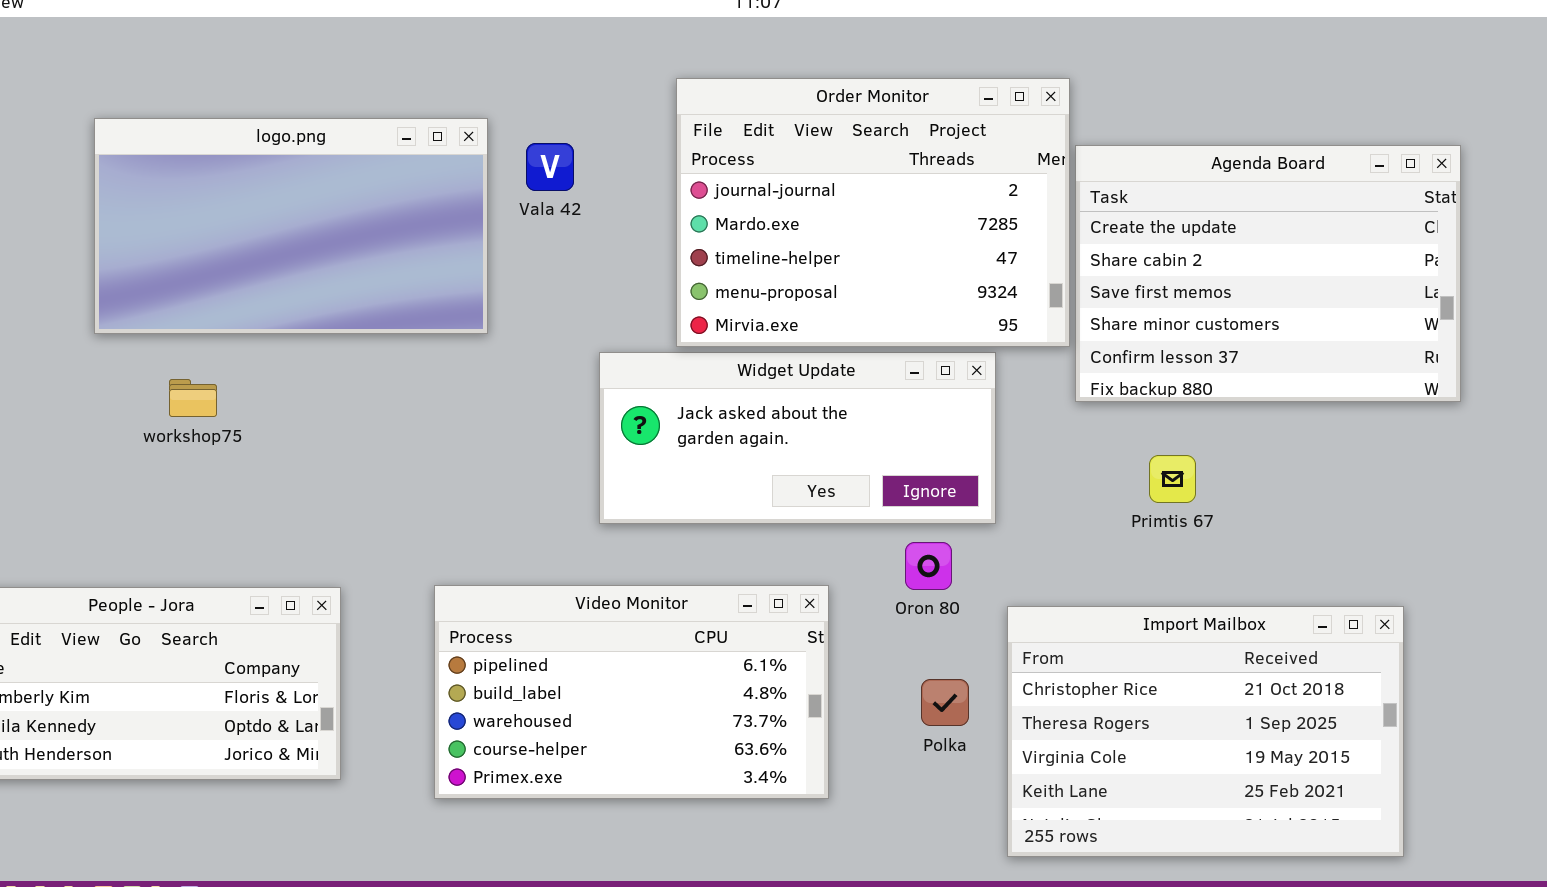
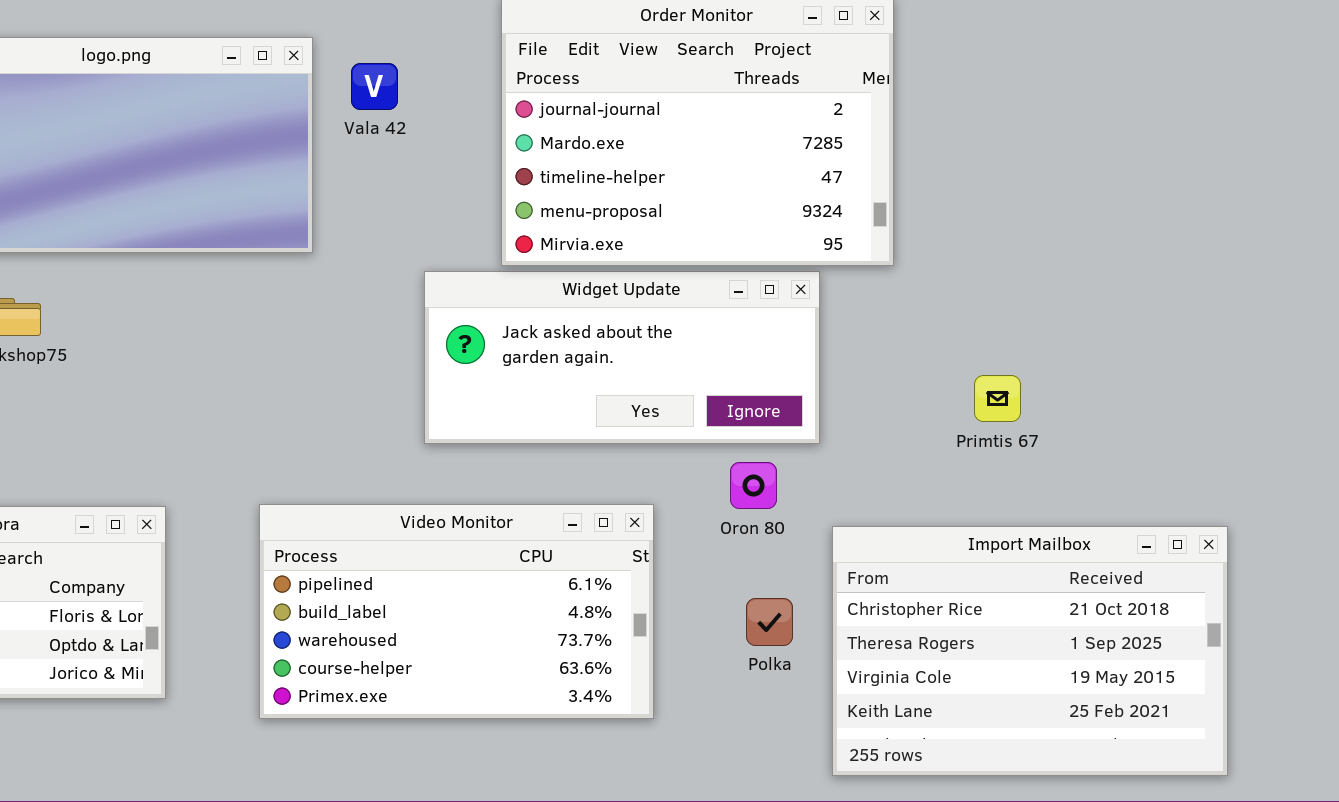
Agenda Board: [1075,145,1461,402] -> none, closed

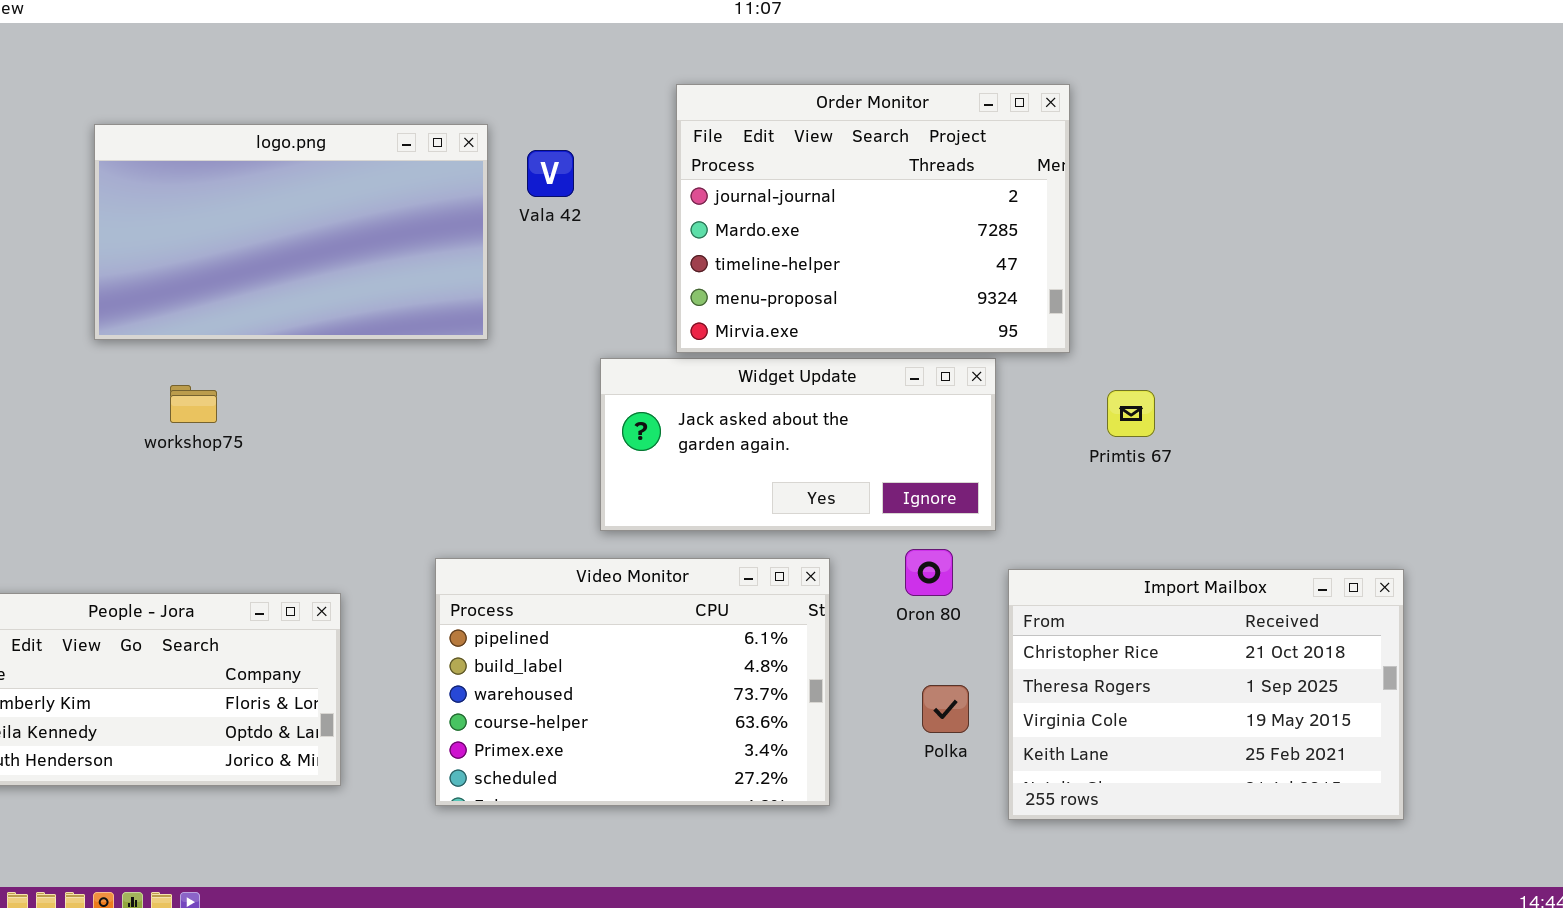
Primtis 67: [974,375,1021,422] -> [1107,390,1155,437], moved
Video Monitor: [259,504,654,719] -> [435,558,830,806], resized
Import Mailbox: [832,526,1228,776] -> [1008,569,1404,820], moved

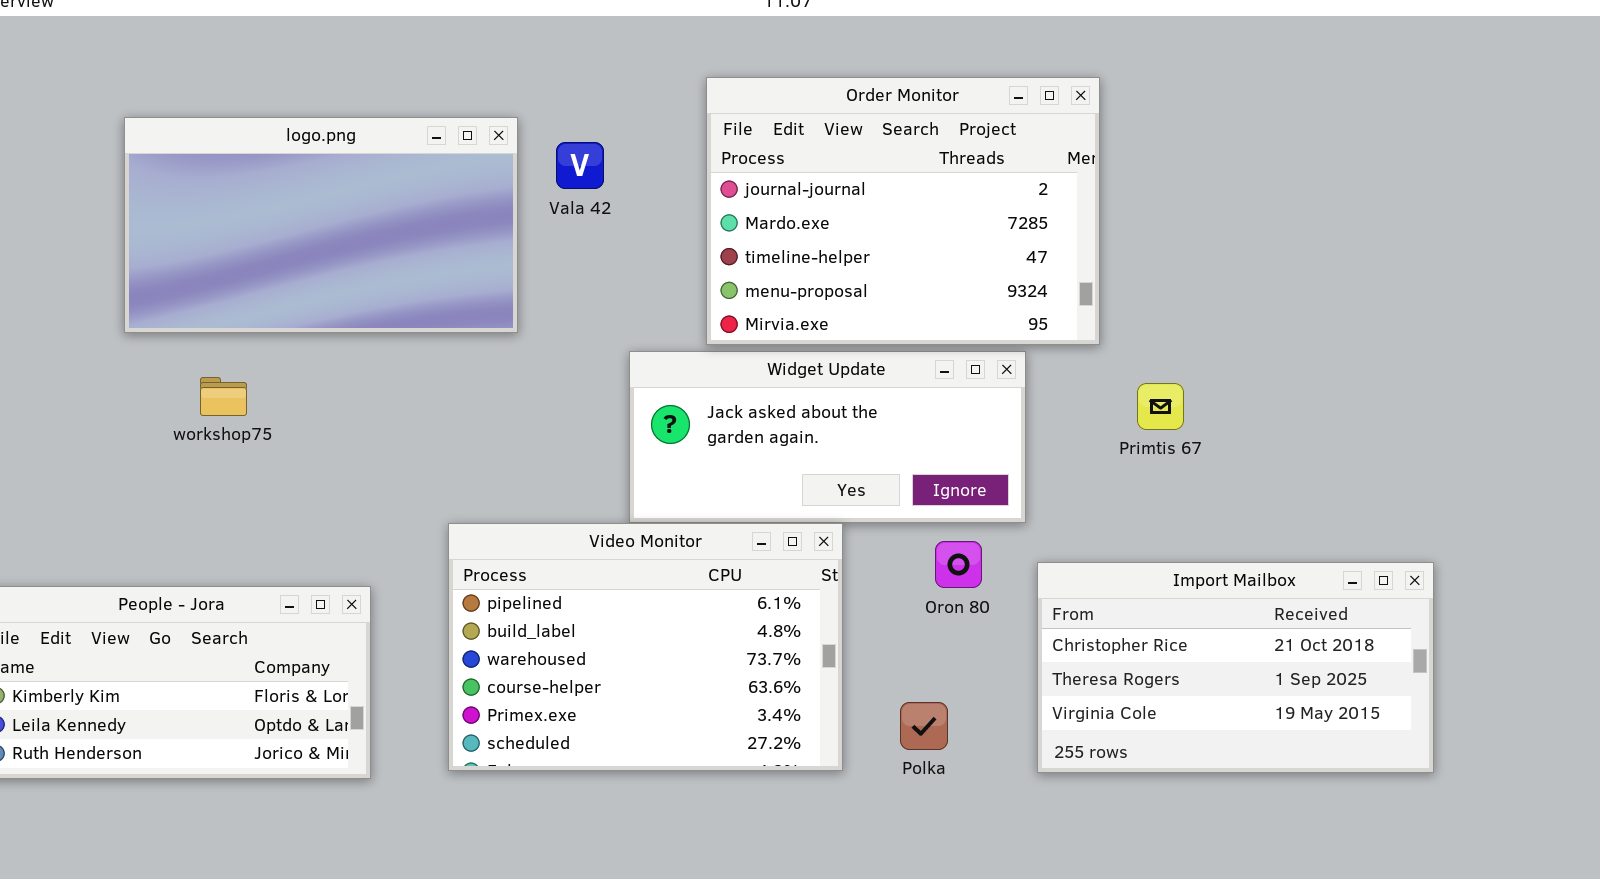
Video Monitor: [435,558,830,806] -> [448,523,843,771], moved
Import Mailbox: [1008,569,1404,820] -> [1037,562,1434,773], resized
Polka: [922,685,969,733] -> [900,702,948,750], moved

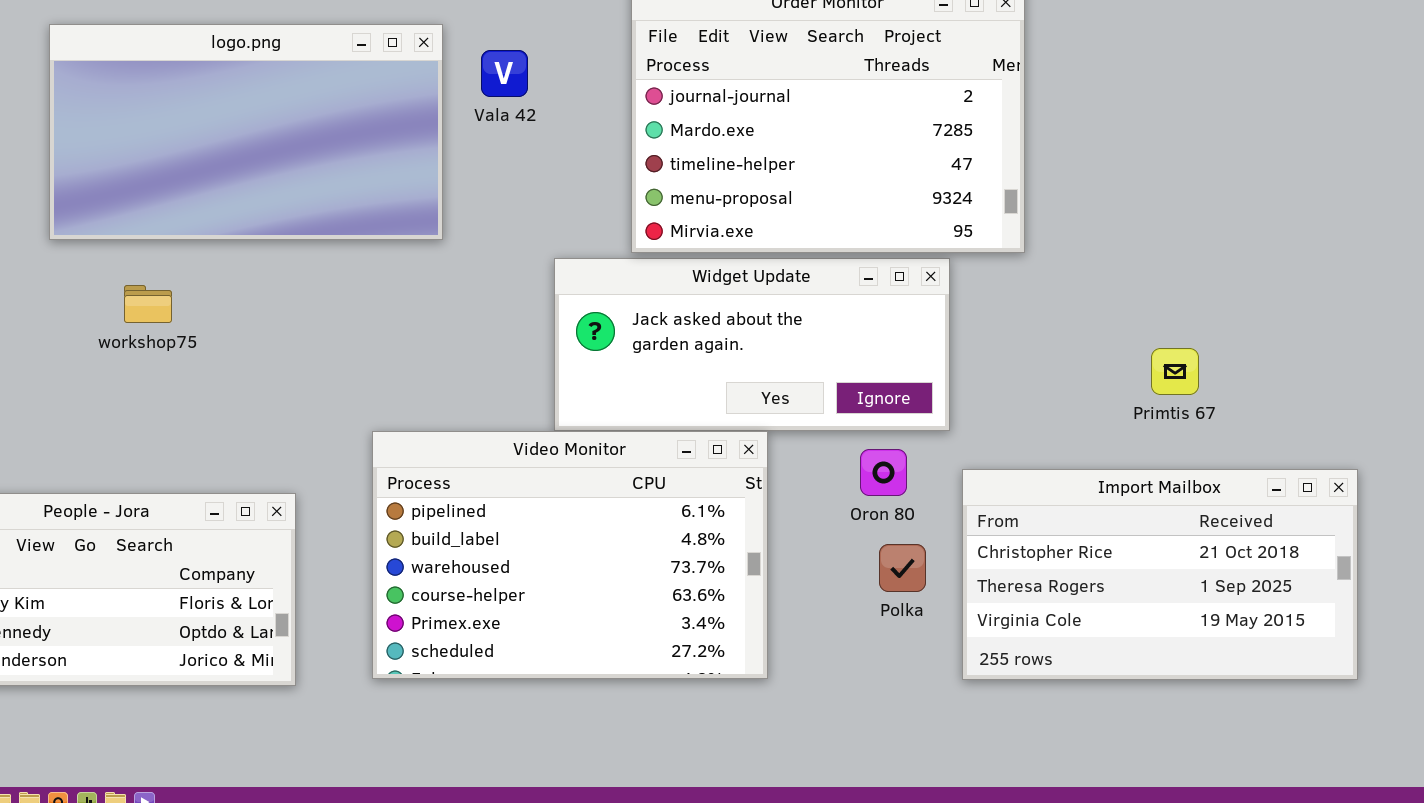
Primtis 67: [1137,383,1184,430] -> [1151,348,1199,395], moved
Polka: [900,702,948,750] -> [879,544,926,592], moved

